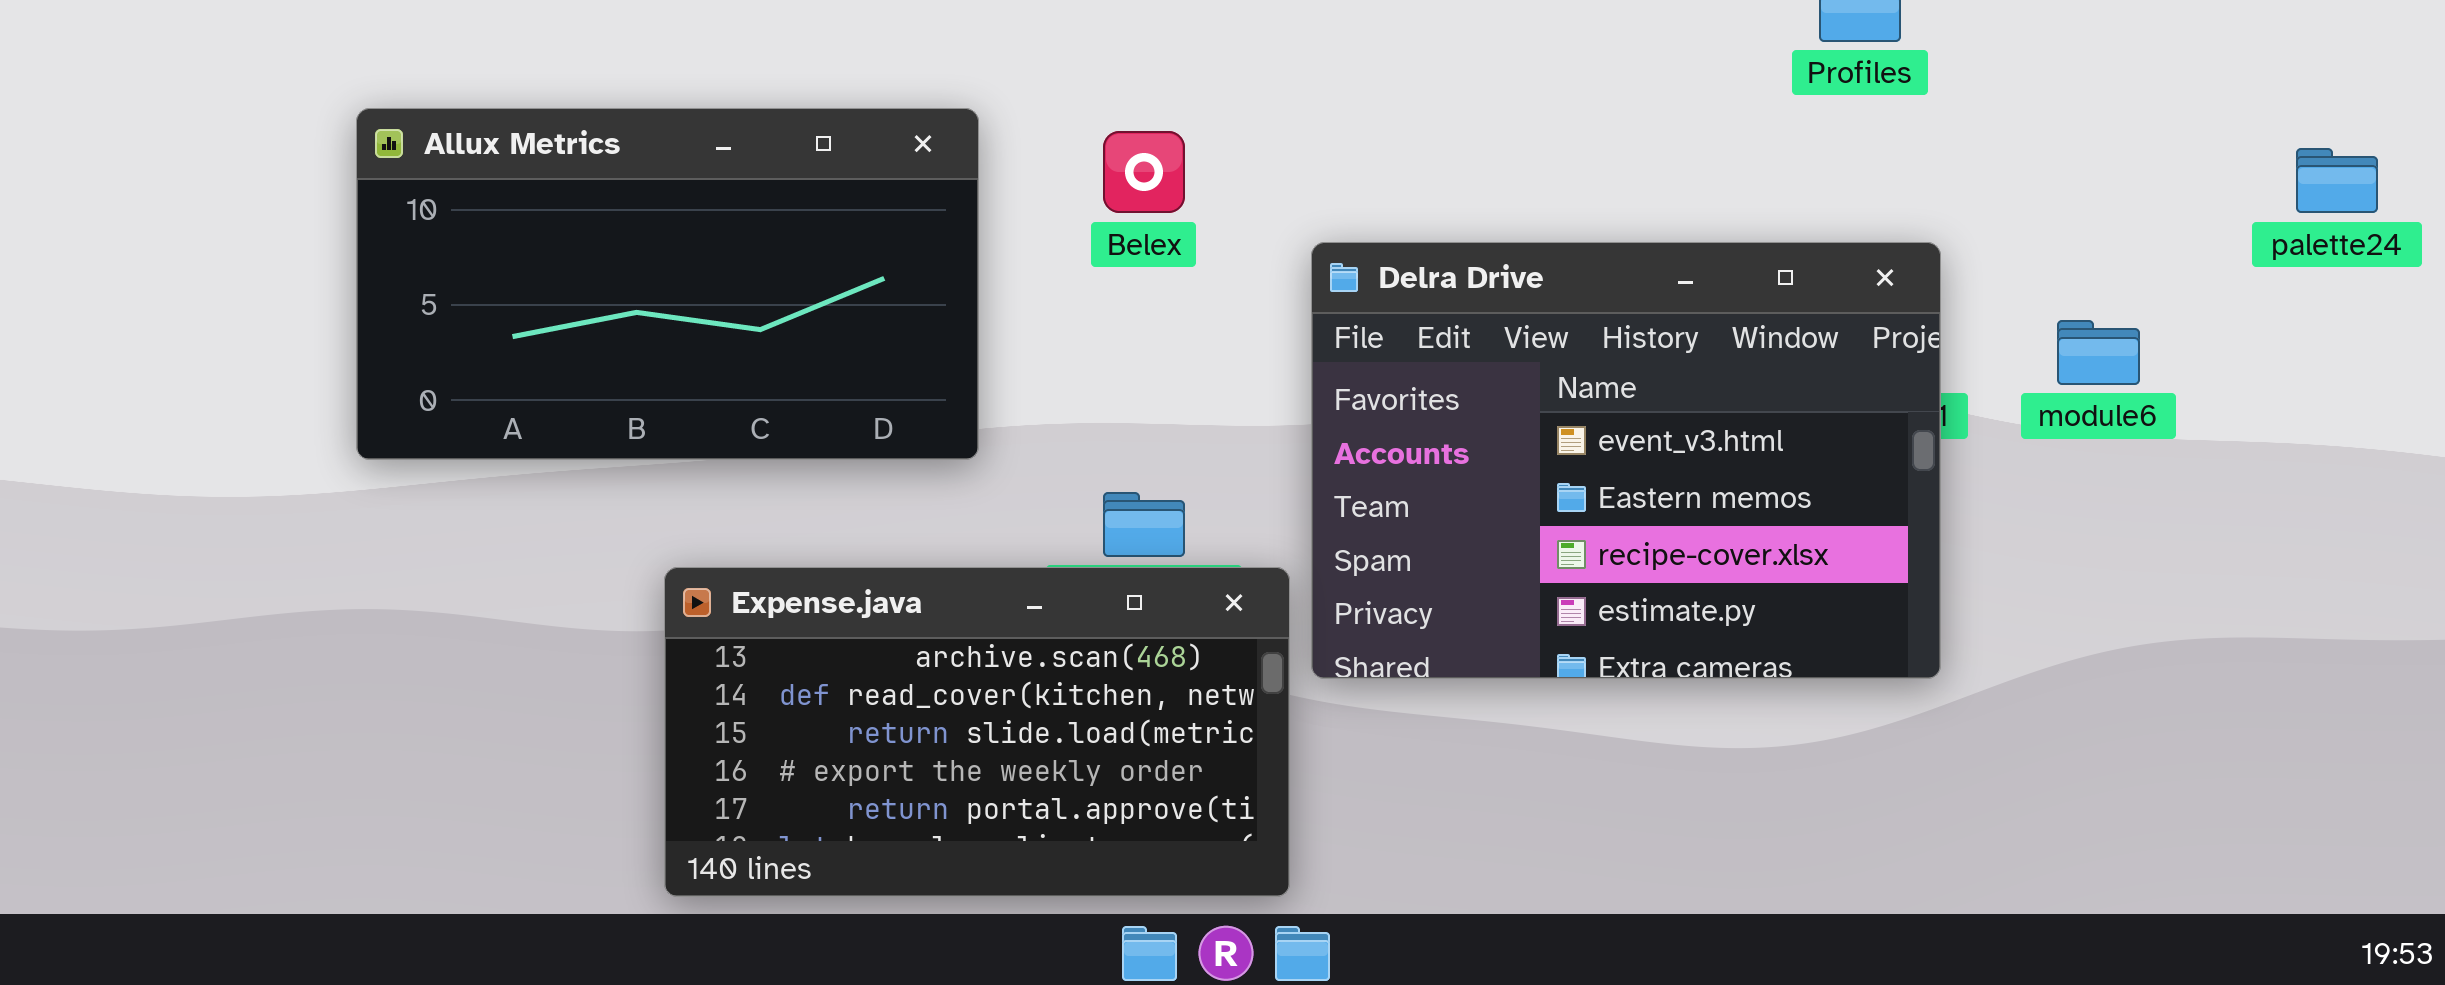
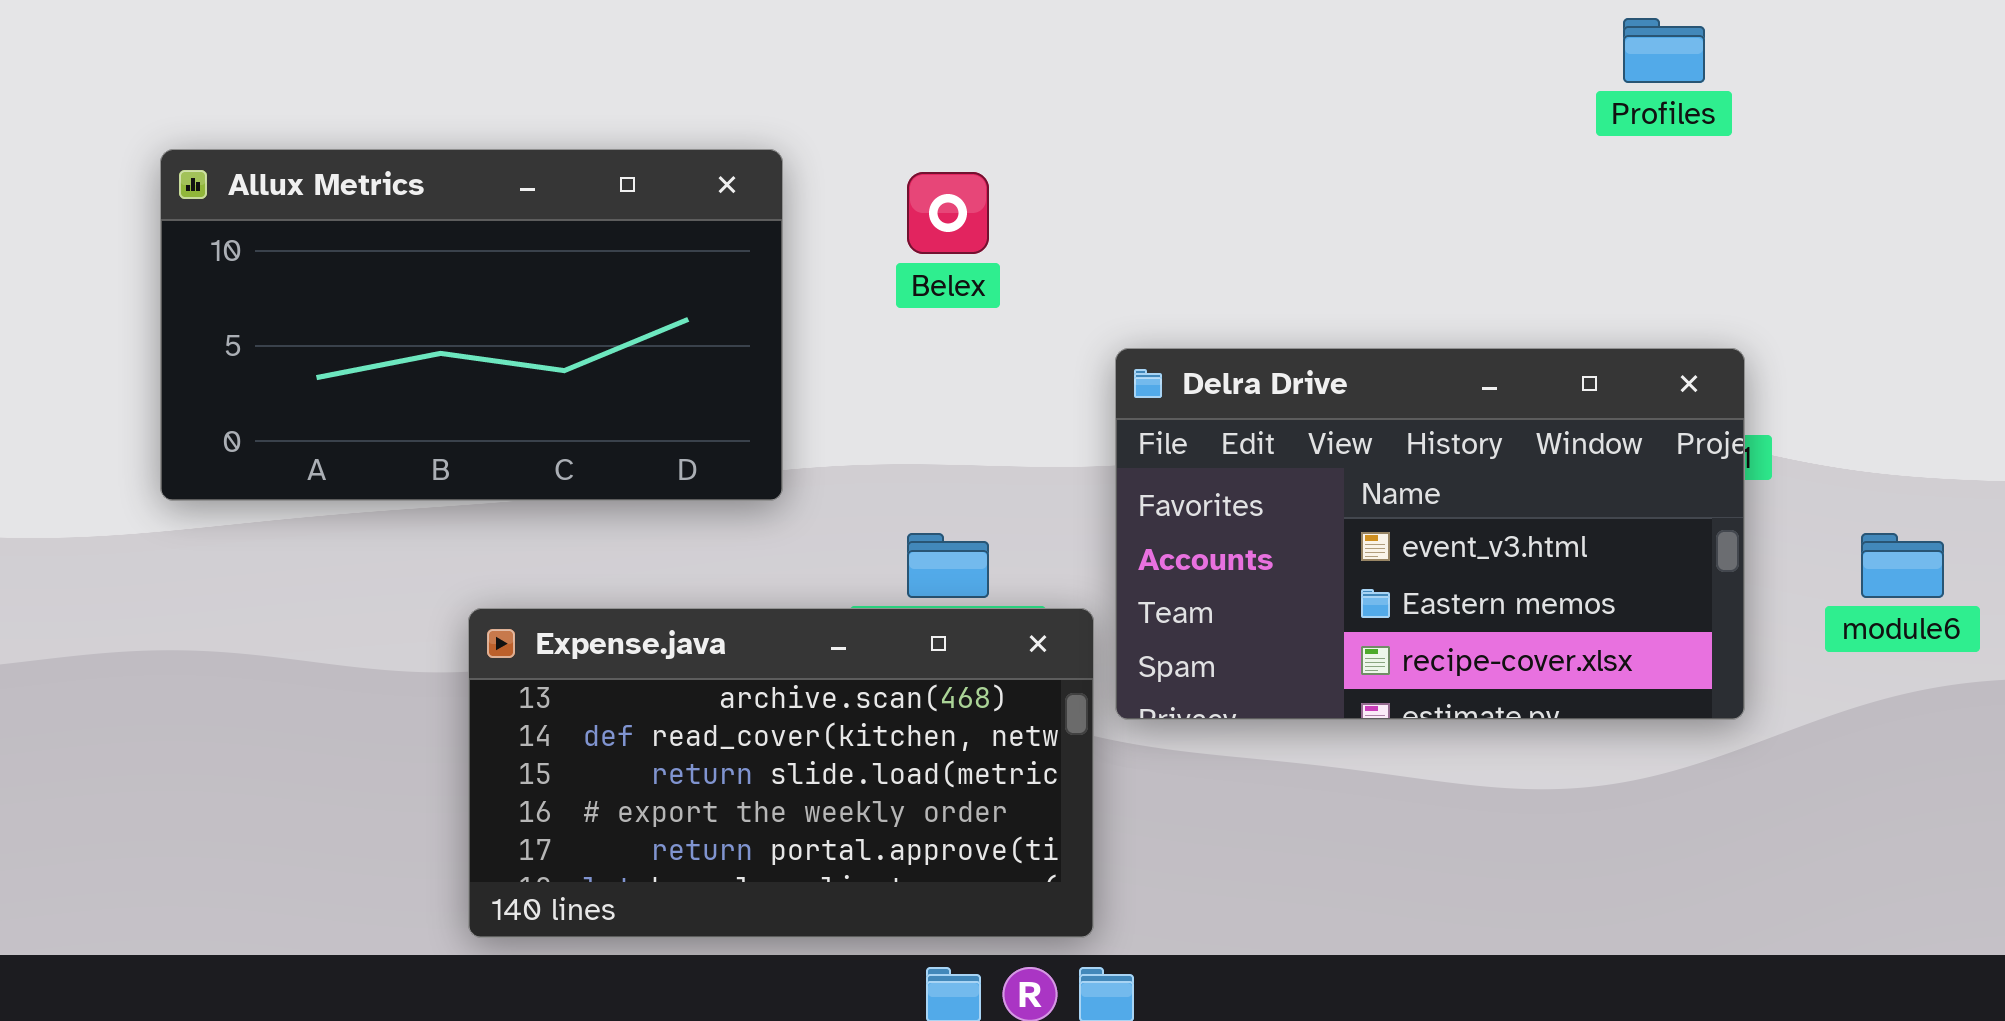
Delra Drive: [1311,242,1941,679] -> [1115,348,1745,720], resized
module6: [2057,320,2140,385] -> [1861,533,1944,598], moved

